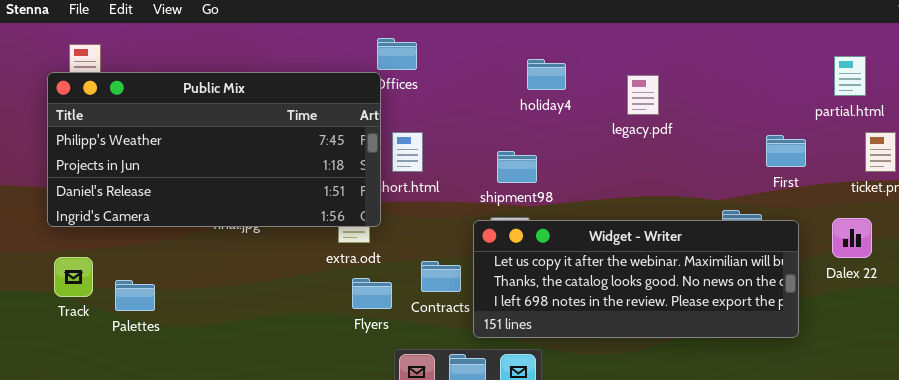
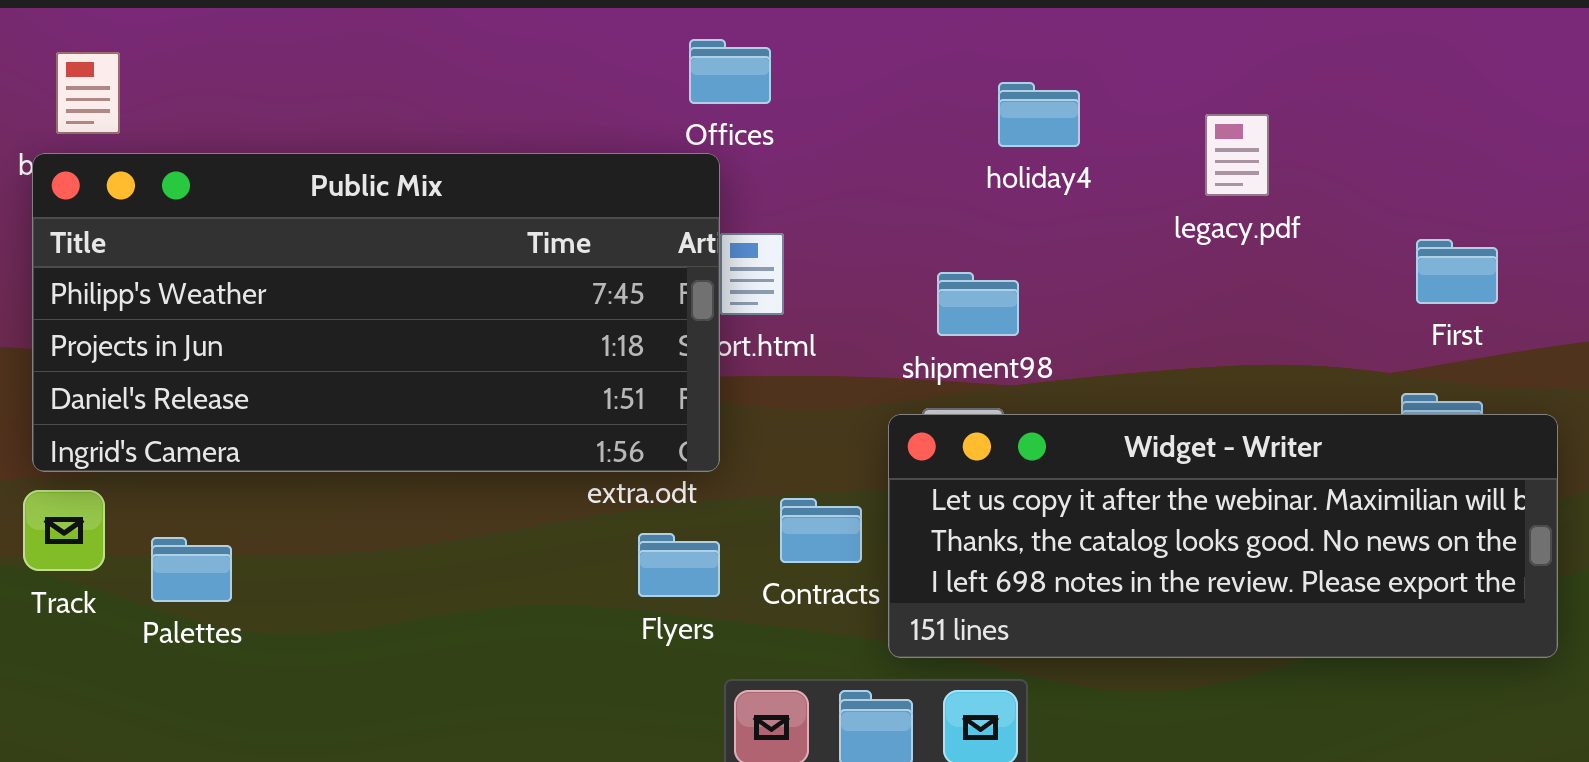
Public Mix: [47,72,381,227] -> [32,153,720,472], moved
First: [766,135,806,167] -> [1416,239,1498,304], moved

